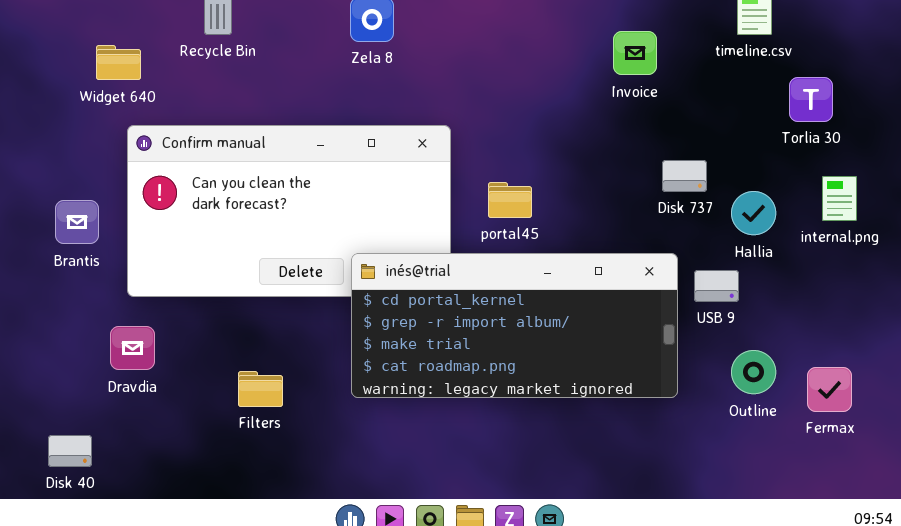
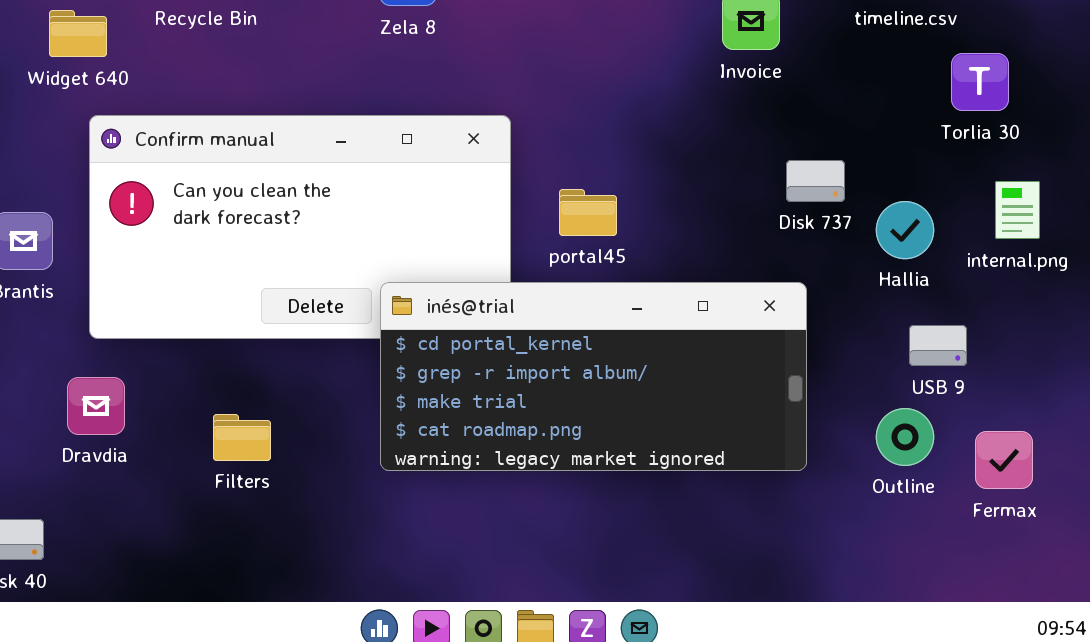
USB 9: [694,270,739,302] -> [909,325,967,366], moved
Filters: [238,371,283,407] -> [213,414,271,461], moved

